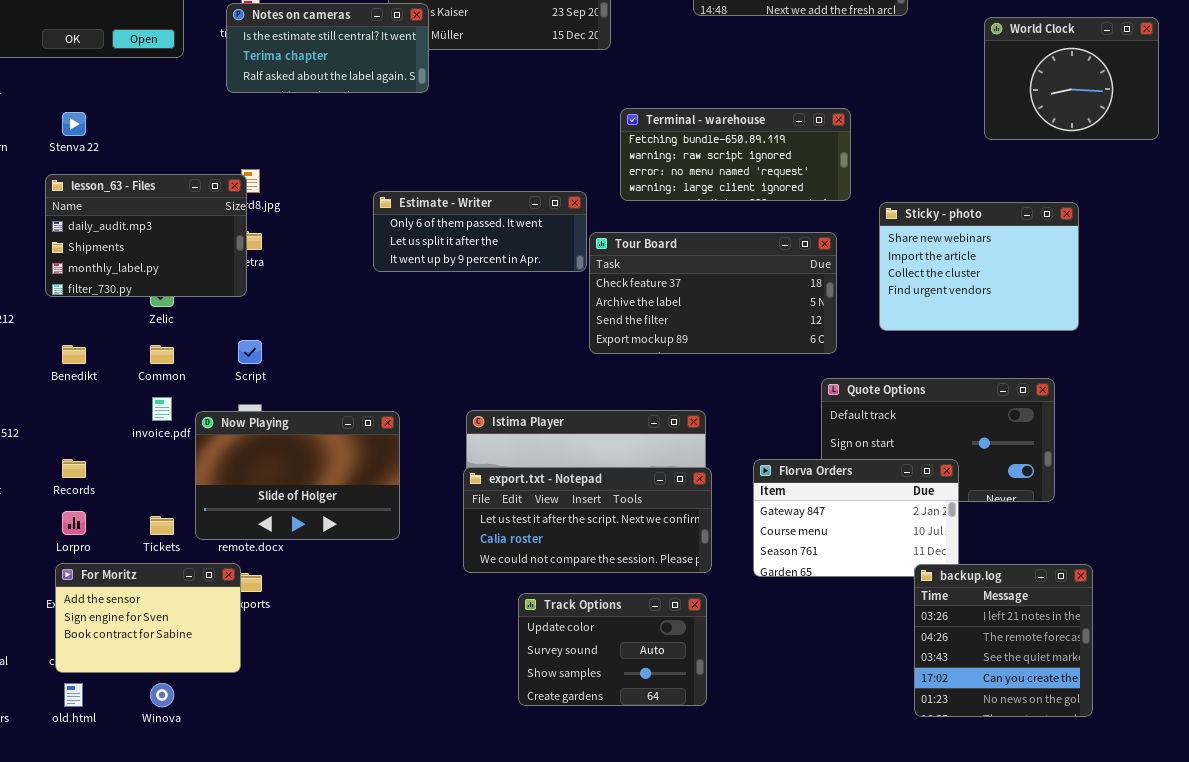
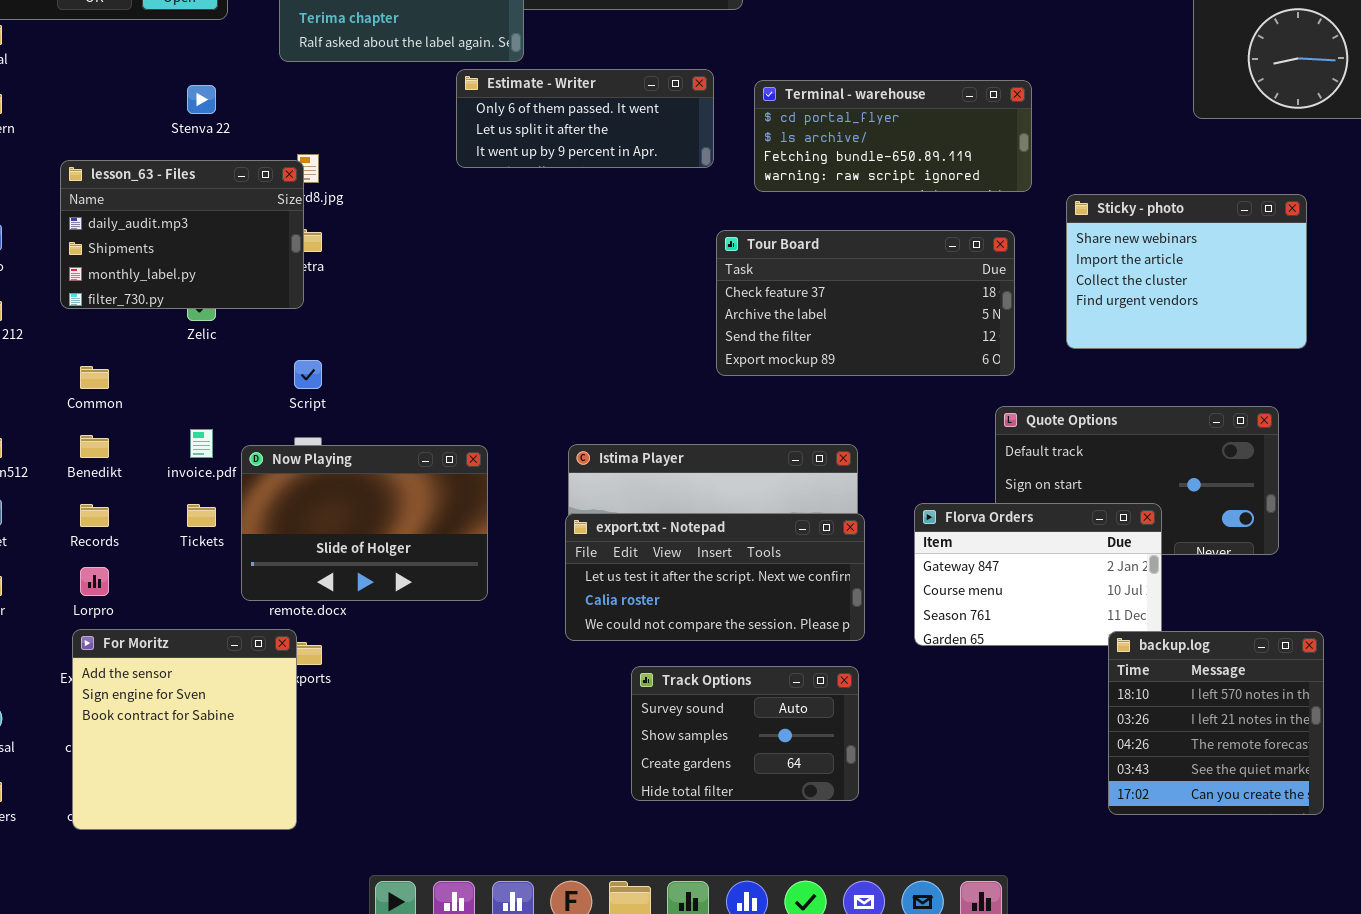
Terminal - warehouse: [620,108,851,201] -> [754,80,1032,192], scrolled up 2 rows
Stenva 22: [62,112,86,136] -> [187,85,216,114], moved
Estimate - Writer: [373,191,587,272] -> [456,69,714,168], moved
Benedikt: [62,345,86,364] -> [80,435,109,458], moved
Common: [150,345,174,364] -> [80,366,109,389], moved
Tickets: [150,516,174,535] -> [187,504,216,527], moved
For Moritz: [55,563,241,673] -> [72,629,297,830], resized
backup.log: [914,564,1093,717] -> [1108,631,1324,815], scrolled up 1 row
Track Options: [518,593,707,706] -> [631,666,859,801], scrolled down 1 row

